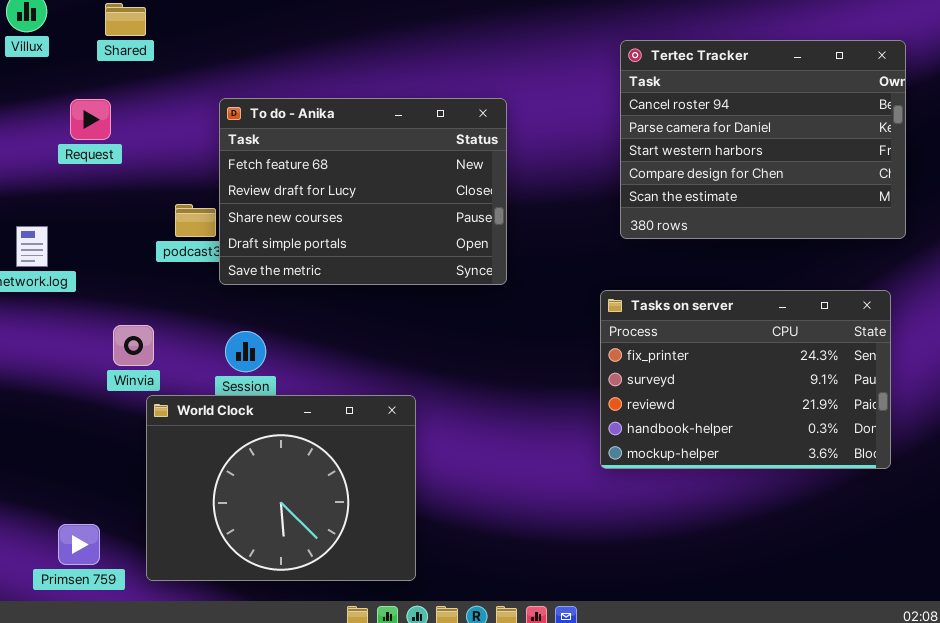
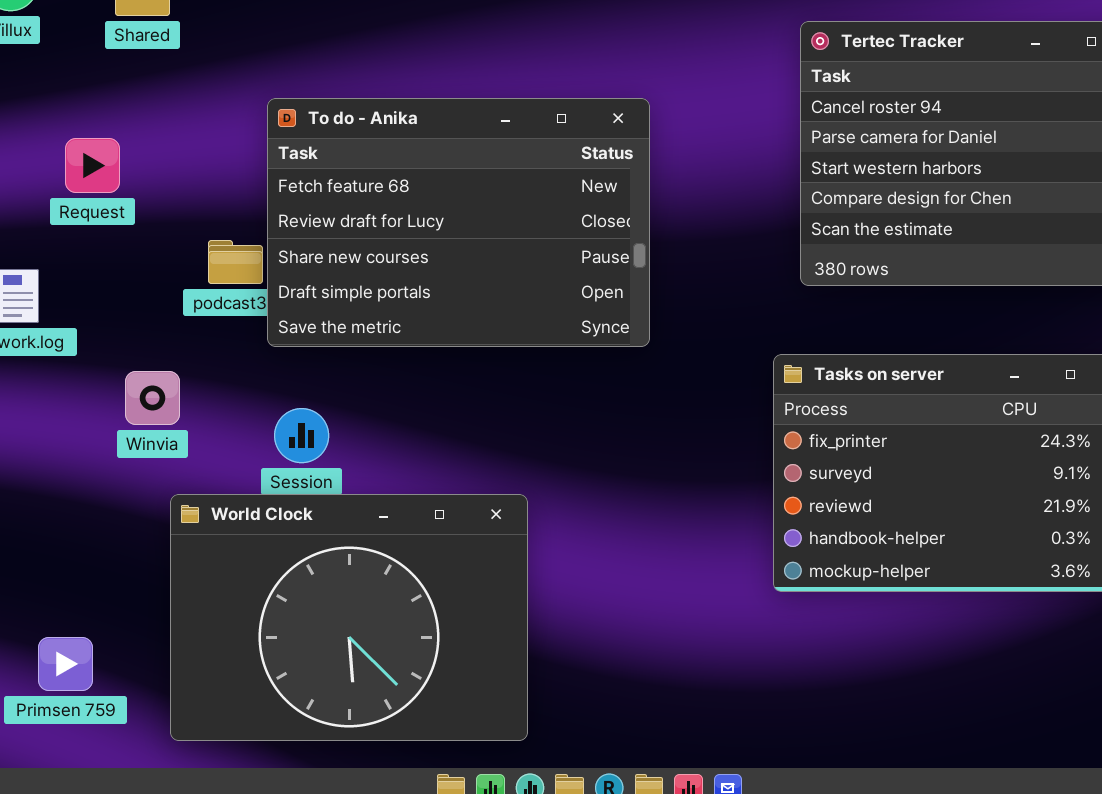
Request: [70,99,111,140] -> [65,138,120,193], moved
Winvia: [113,325,154,366] -> [125,371,180,425], moved
Primsen 759: [58,524,100,565] -> [38,637,93,691], moved

